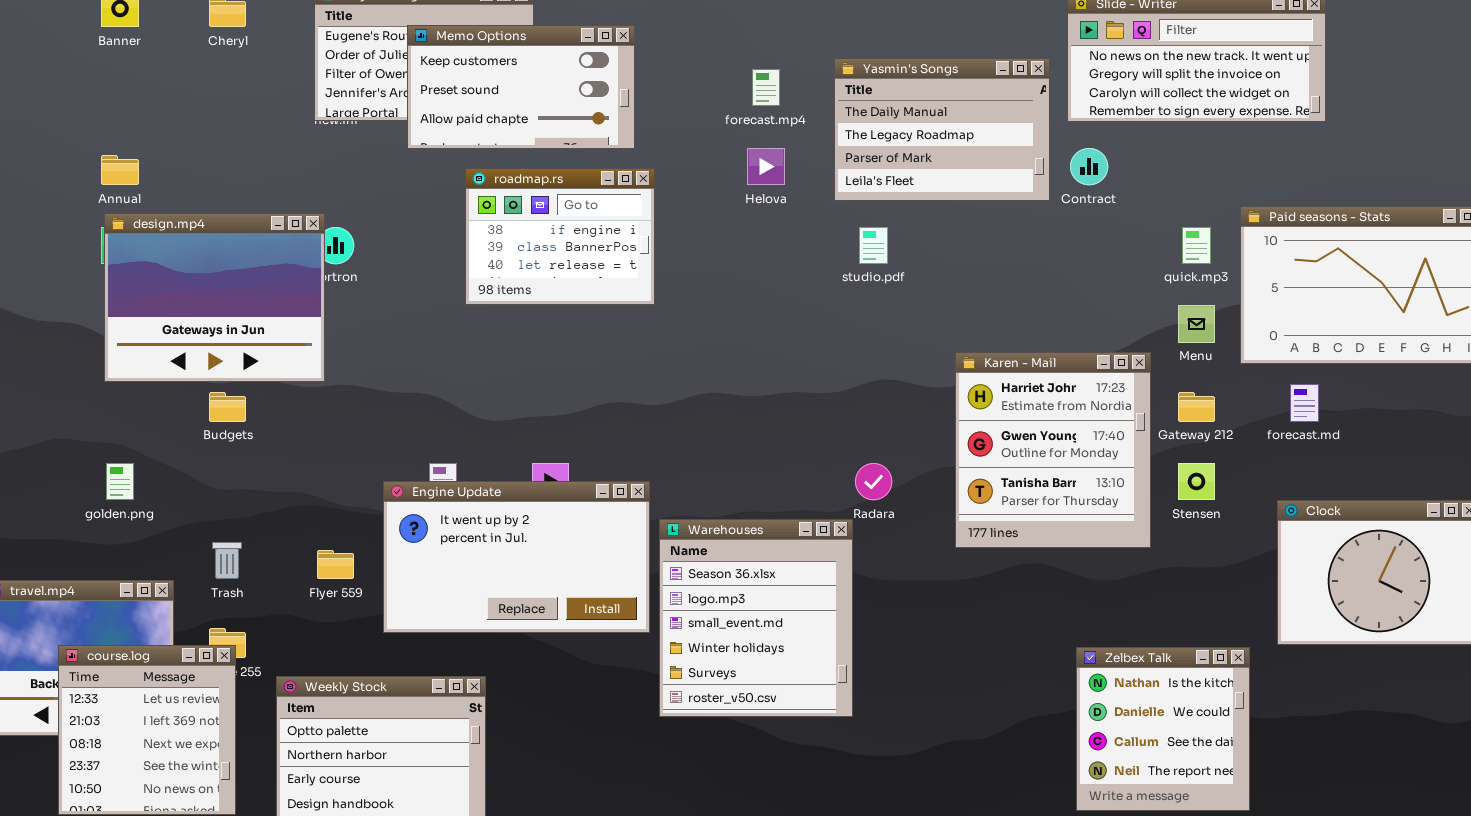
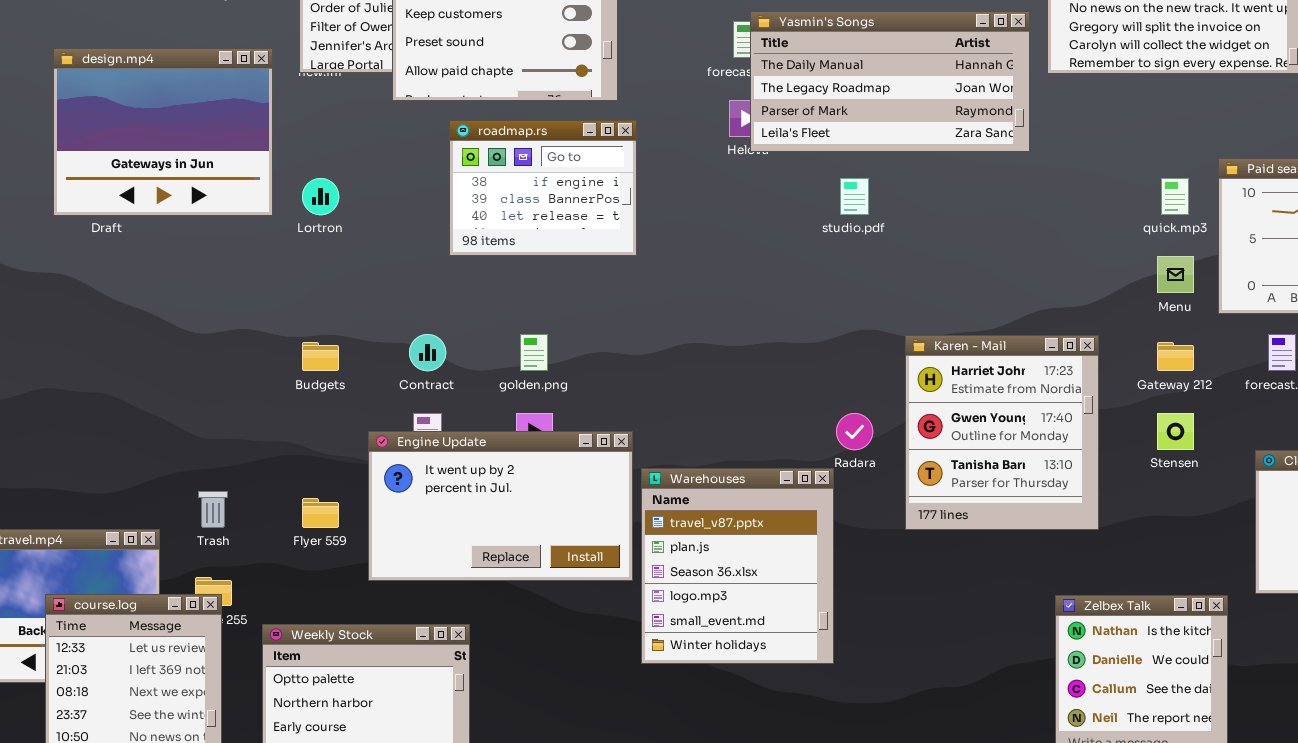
Yasmin's Songs: [834,58,1050,201] -> [750,11,1030,152], resized
Contract: [1070,148,1108,185] -> [409,334,446,371], moved
design.mp4: [104,213,325,382] -> [53,48,273,216], moved
Karen - Mail: [955,352,1151,548] -> [905,335,1099,530], moved
Budgets: [209,392,246,422] -> [302,342,339,371], moved
golden.png: [106,463,134,500] -> [520,334,548,371], moved
Warehouses: [659,519,853,717] -> [641,468,834,664], scrolled up 2 rows

